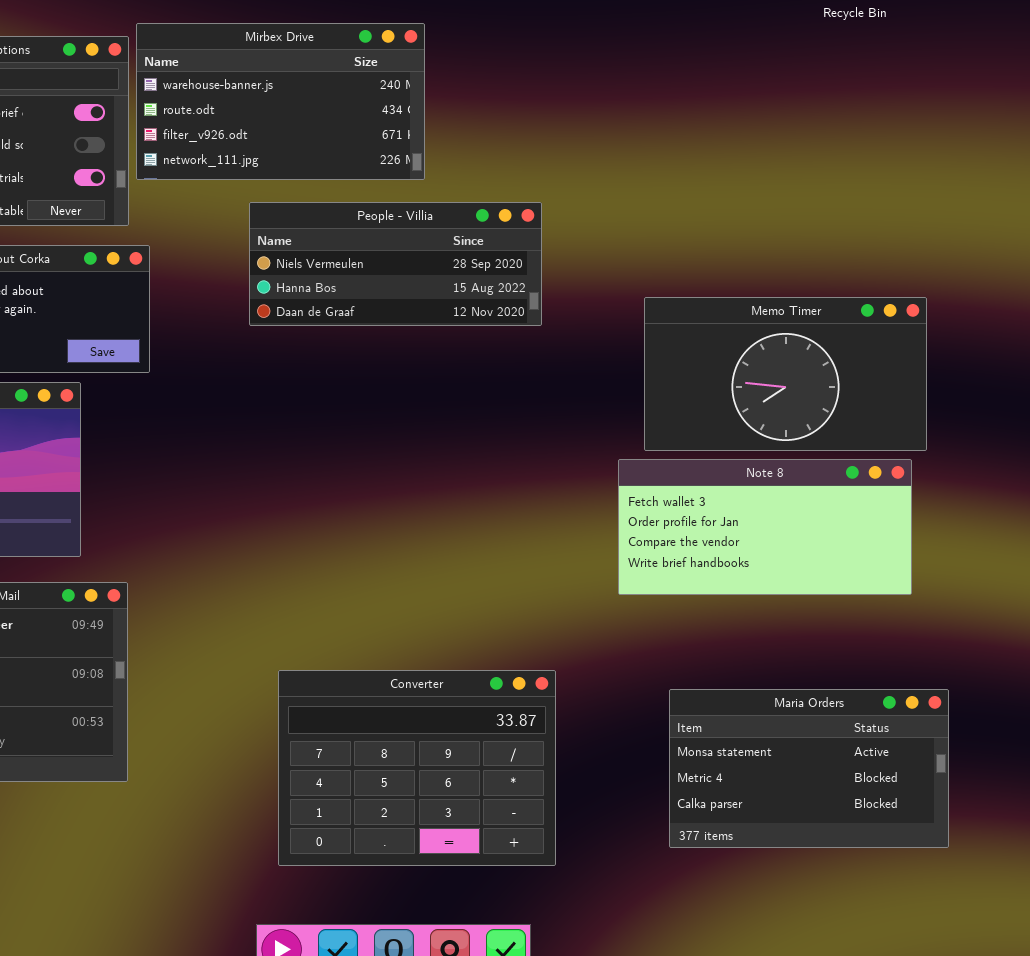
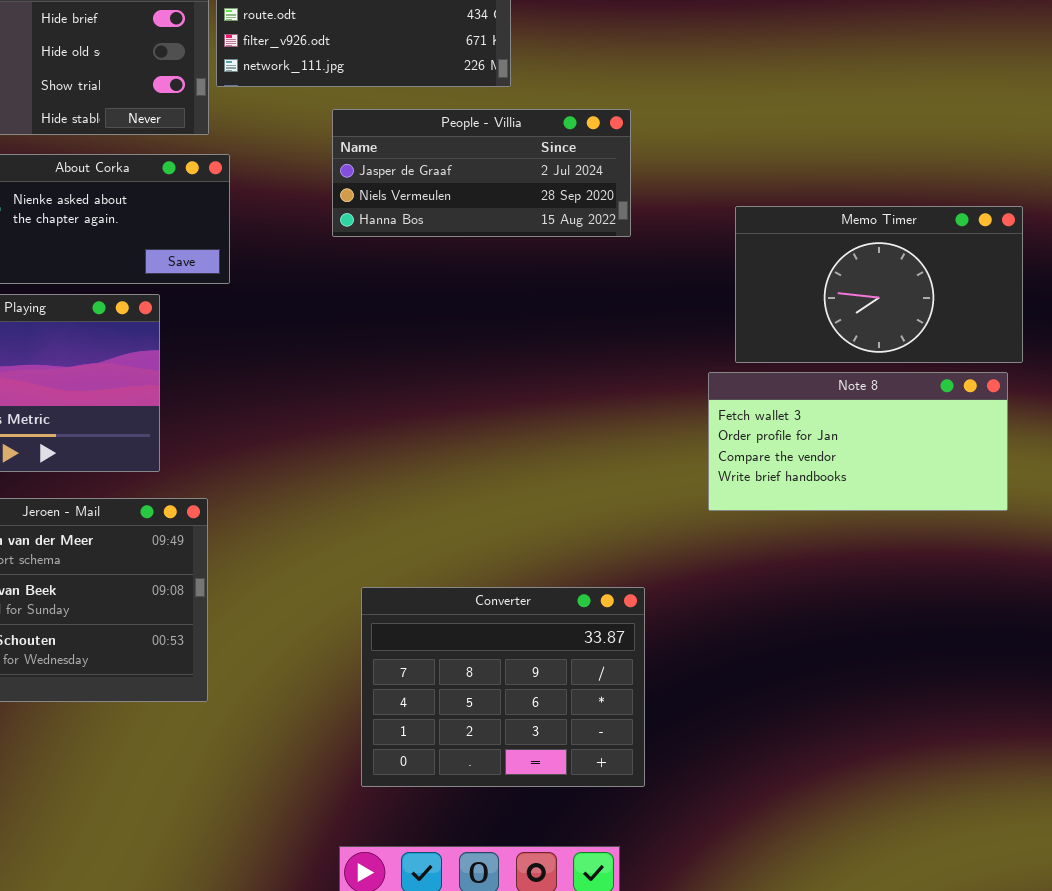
People - Villia: [249,202,542,326] -> [332,109,631,237], scrolled up 1 row
Maria Orders: [669,689,949,848] -> none, closed

